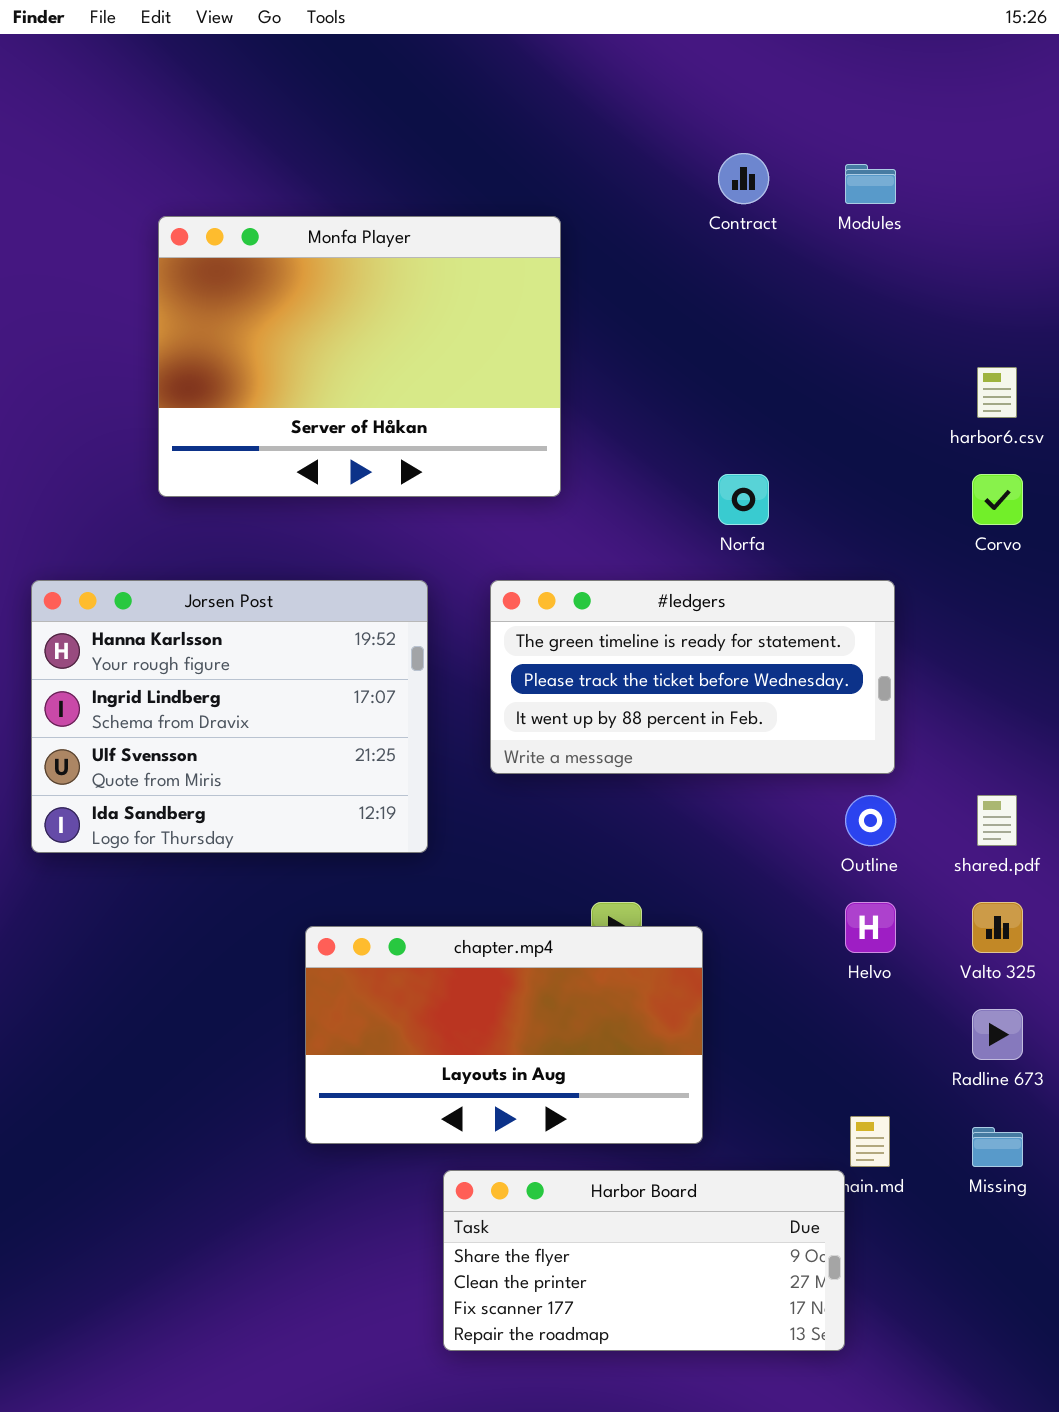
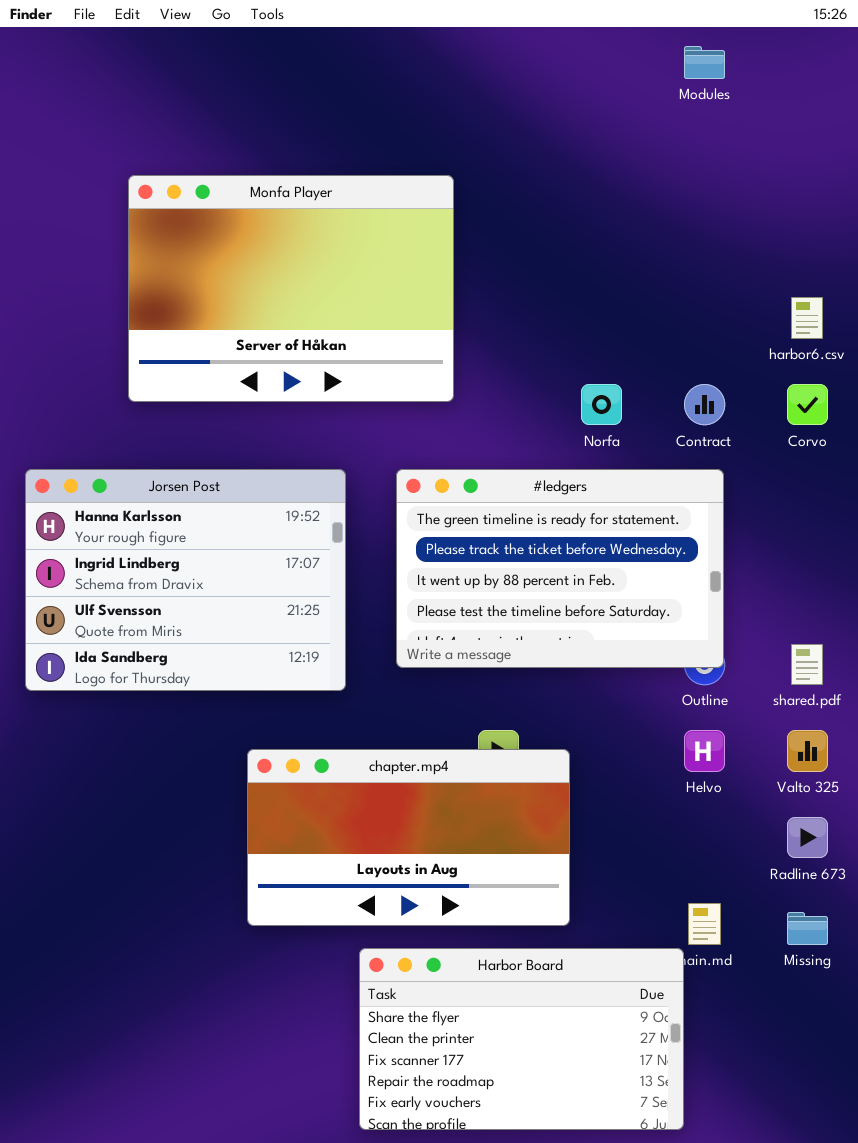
Contract: [718,153,769,204] -> [684,384,725,425], moved
Modules: [845,164,896,204] -> [684,46,725,79], moved
#ledgers: [490,580,895,774] -> [396,469,724,668], resized
Harbor Board: [443,1170,845,1351] -> [359,948,684,1130], resized

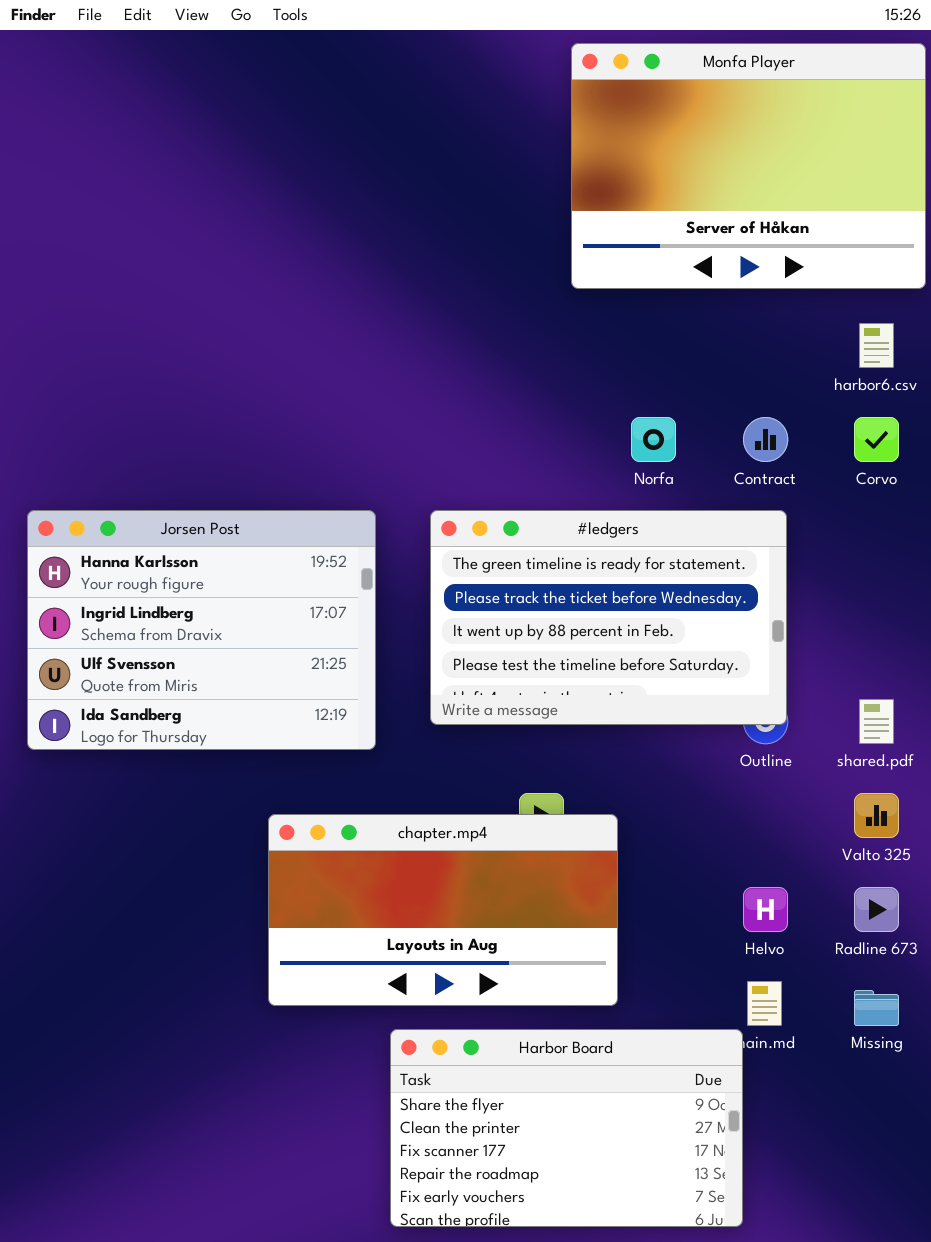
Monfa Player: [128,175,454,402] -> [571,43,926,289], moved
Helvo: [684,730,725,772] -> [743,887,788,932], moved

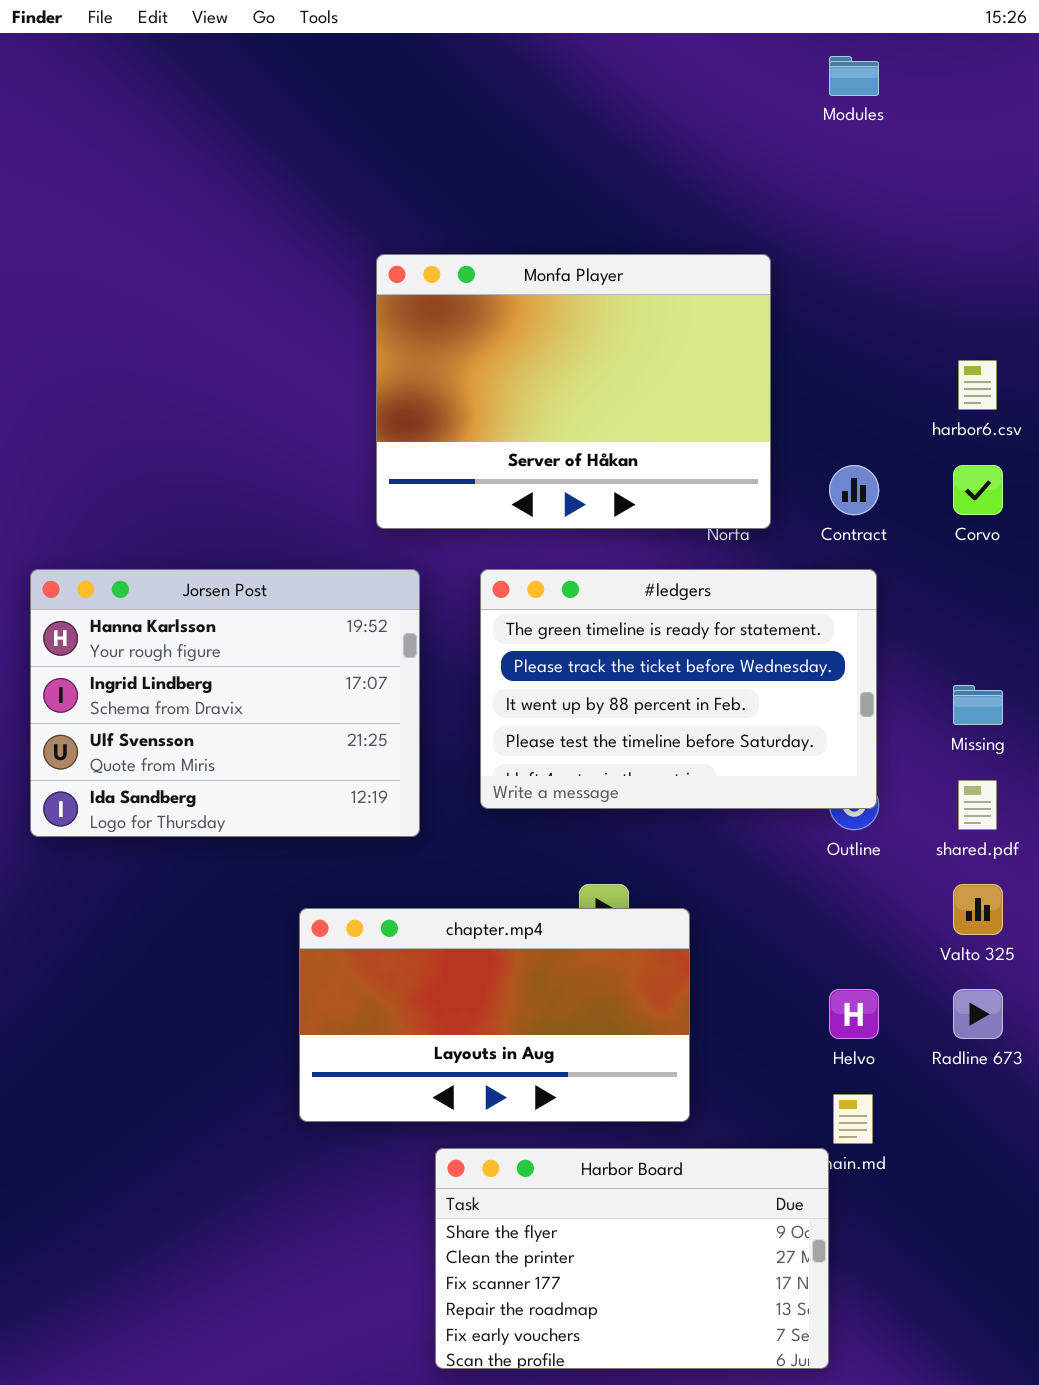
Monfa Player: [571,43,926,289] -> [376,254,771,529], moved
Missing: [854,990,899,1026] -> [953,685,1003,725], moved

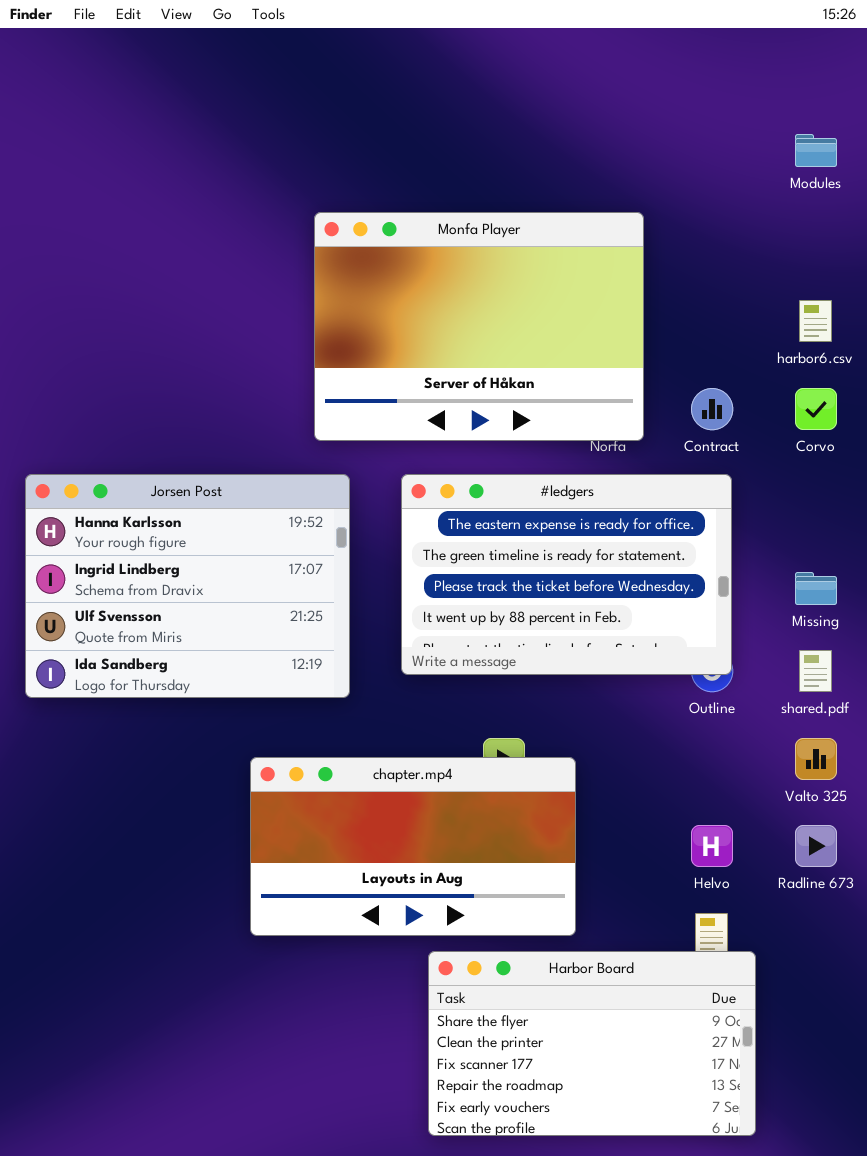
Modules: [829,56,879,96] -> [795,134,837,167], moved
#ledgers: [480,569,877,809] -> [401,474,732,675], scrolled up 1 row
Harbor Board: [435,1148,829,1369] -> [428,951,756,1136], moved

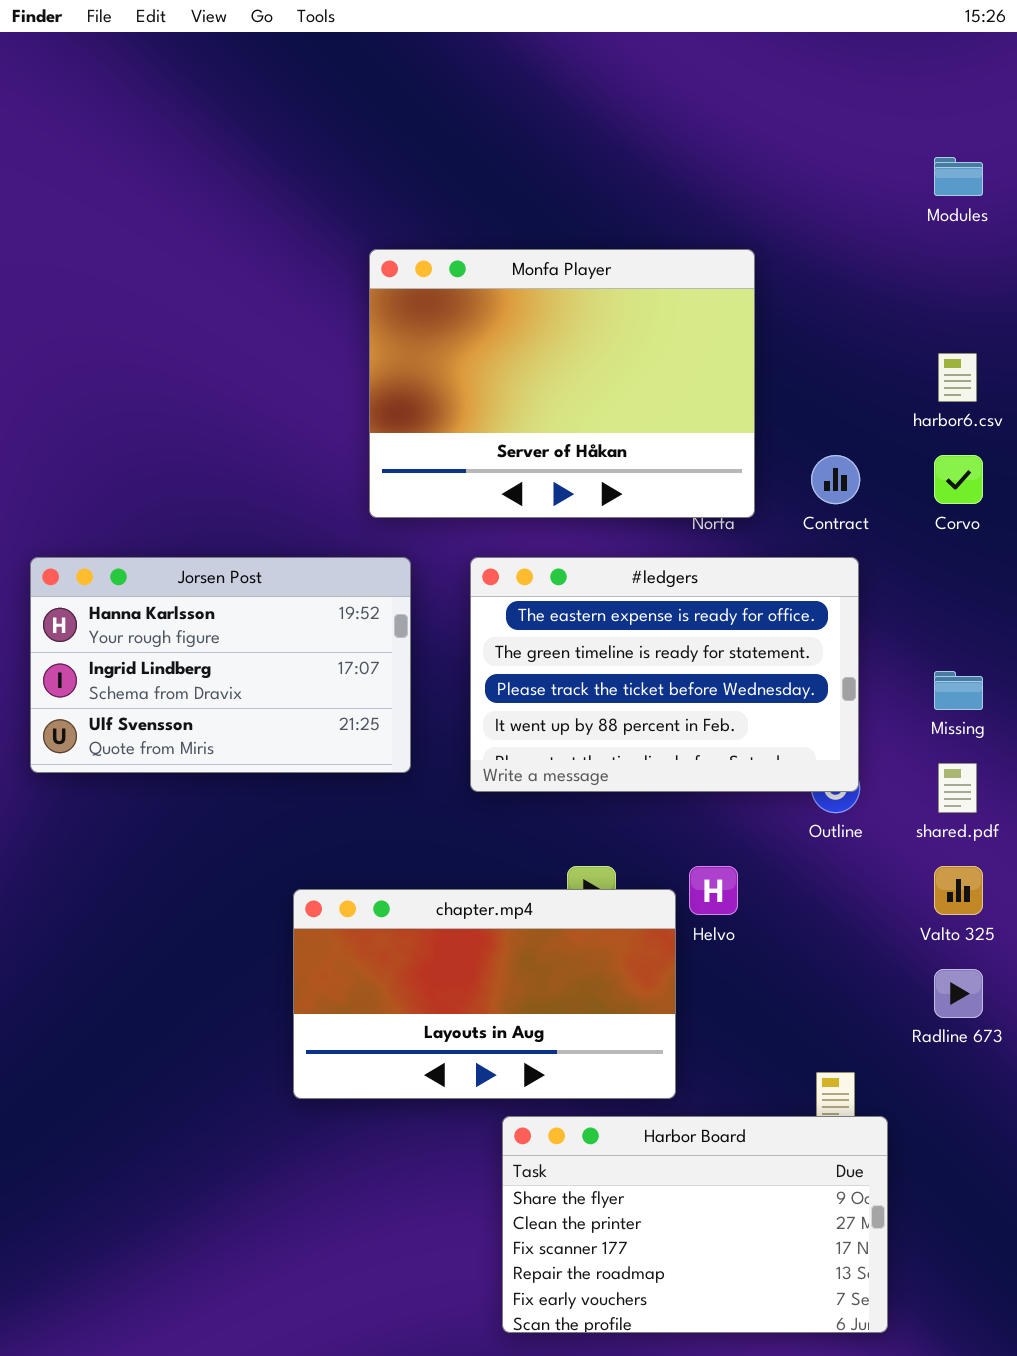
Jorsen Post: [25,474,350,698] -> [30,557,411,773], resized
Helvo: [691,825,733,867] -> [689,866,738,915], moved

